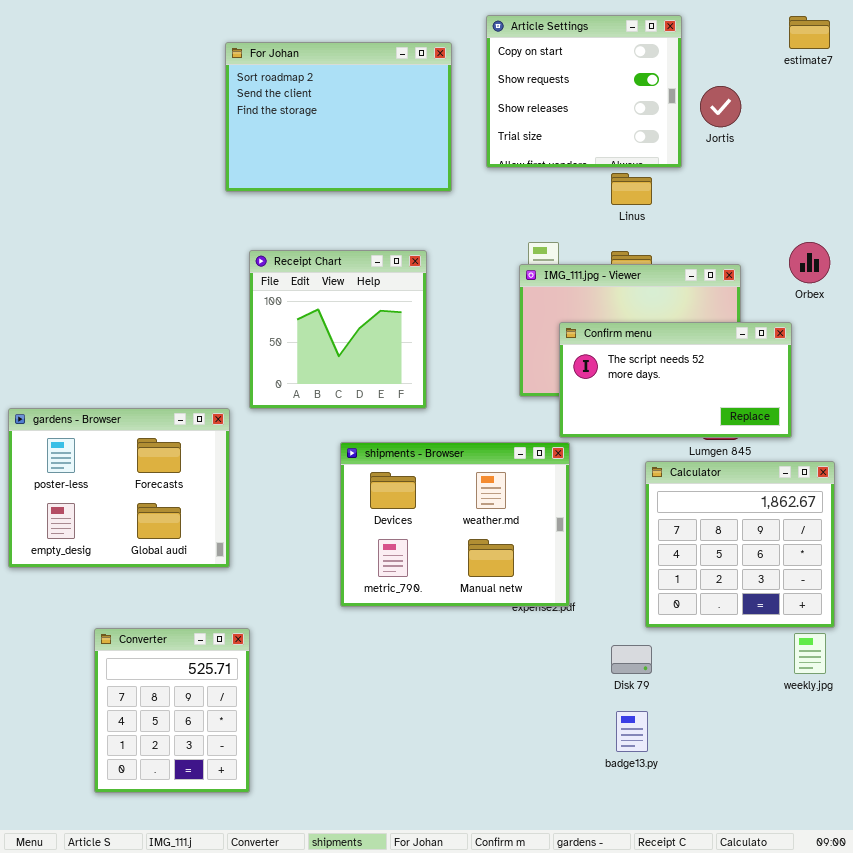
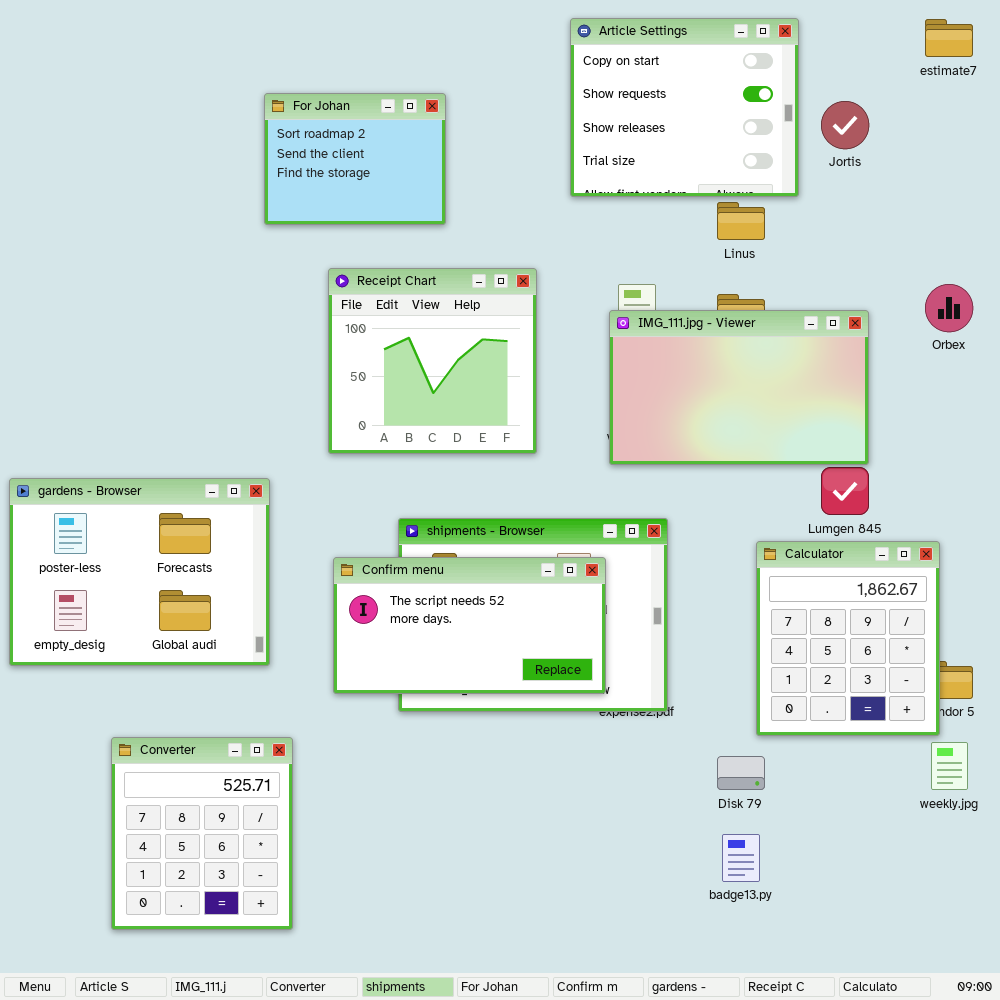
For Johan: [225,42,452,192] -> [264,93,446,225], resized
Receipt Chart: [249,250,427,409] -> [328,268,537,454], moved
Confirm menu: [559,322,792,438] -> [333,557,606,694], moved
Calculator: [645,461,835,628] -> [756,541,940,736], resized

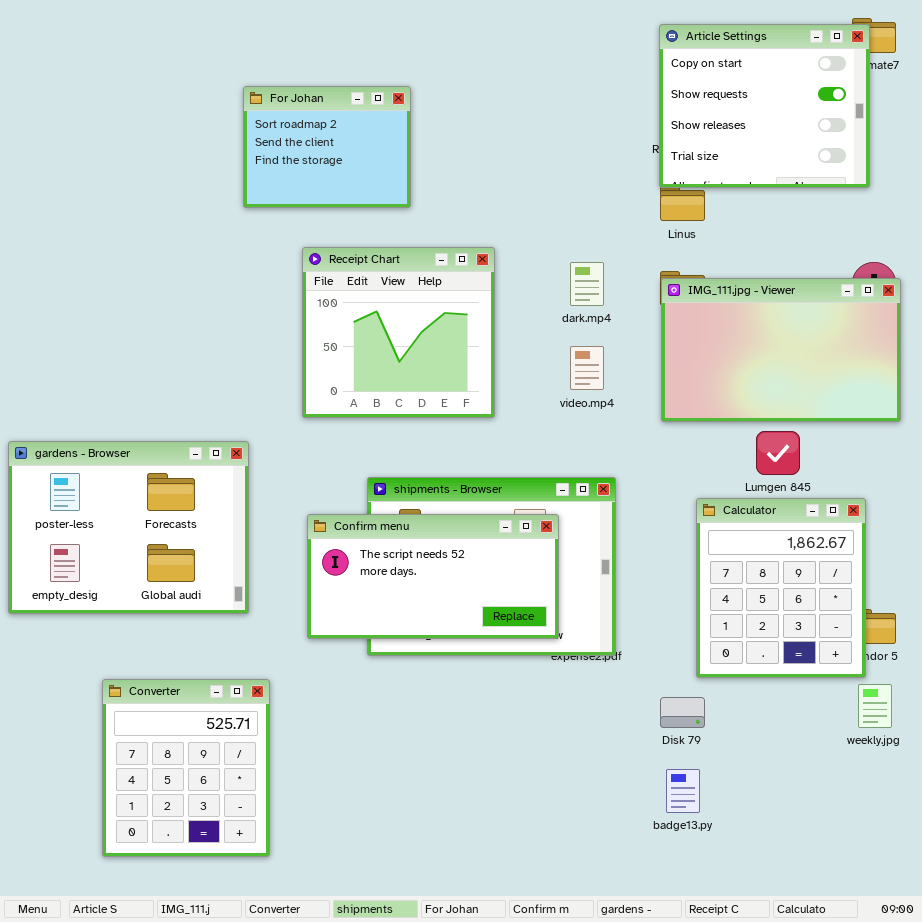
Article Settings: [570,18,799,197] -> [659,24,870,188], moved
IMG_111.jpg - Viewer: [609,310,869,465] -> [661,278,901,422], moved

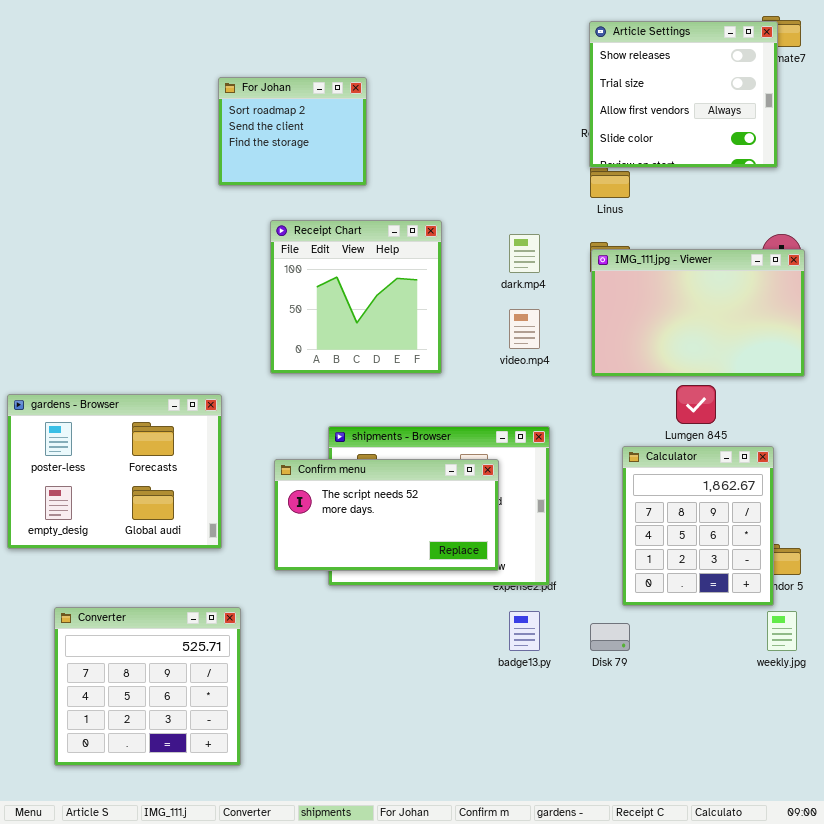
Article Settings: [659,24,870,188] -> [589,21,778,168], scrolled down 2 rows
Converter: [102,679,270,857] -> [54,607,241,766], resized
badge13.py: [666,769,700,813] -> [509,611,540,651], moved

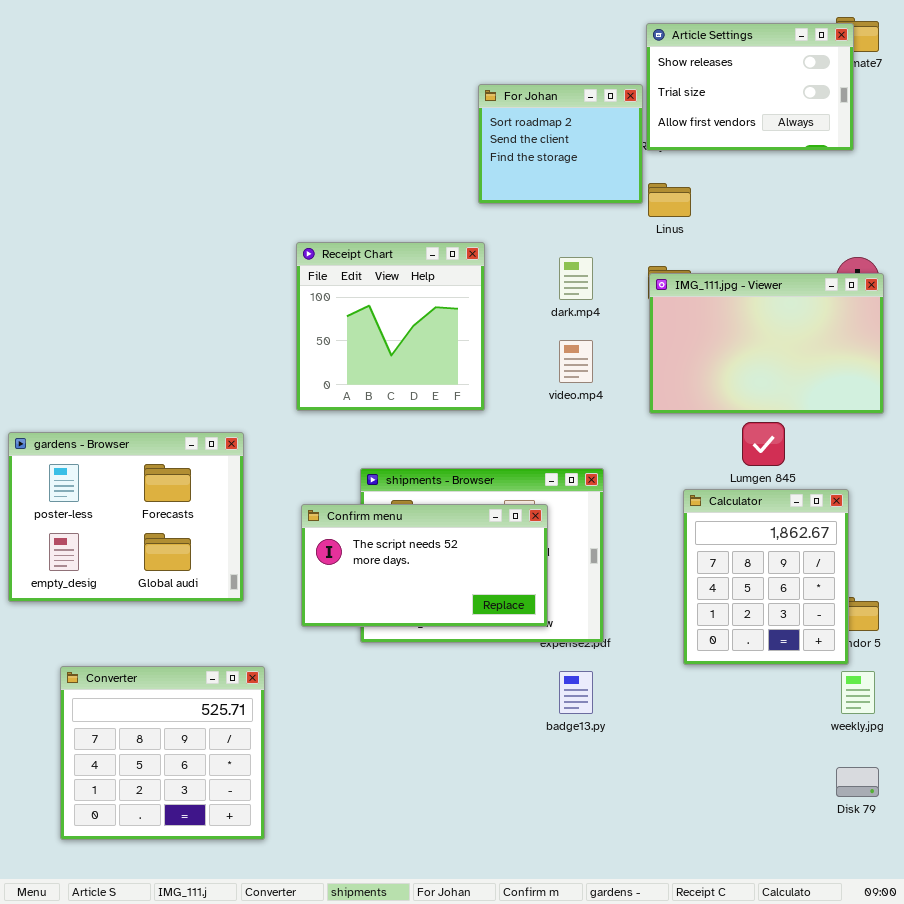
Article Settings: [589,21,778,168] -> [646,23,854,151], resized
For Johan: [218,77,367,186] -> [478,84,643,204], moved
Disk 79: [590,623,630,651] -> [836,767,879,797], moved

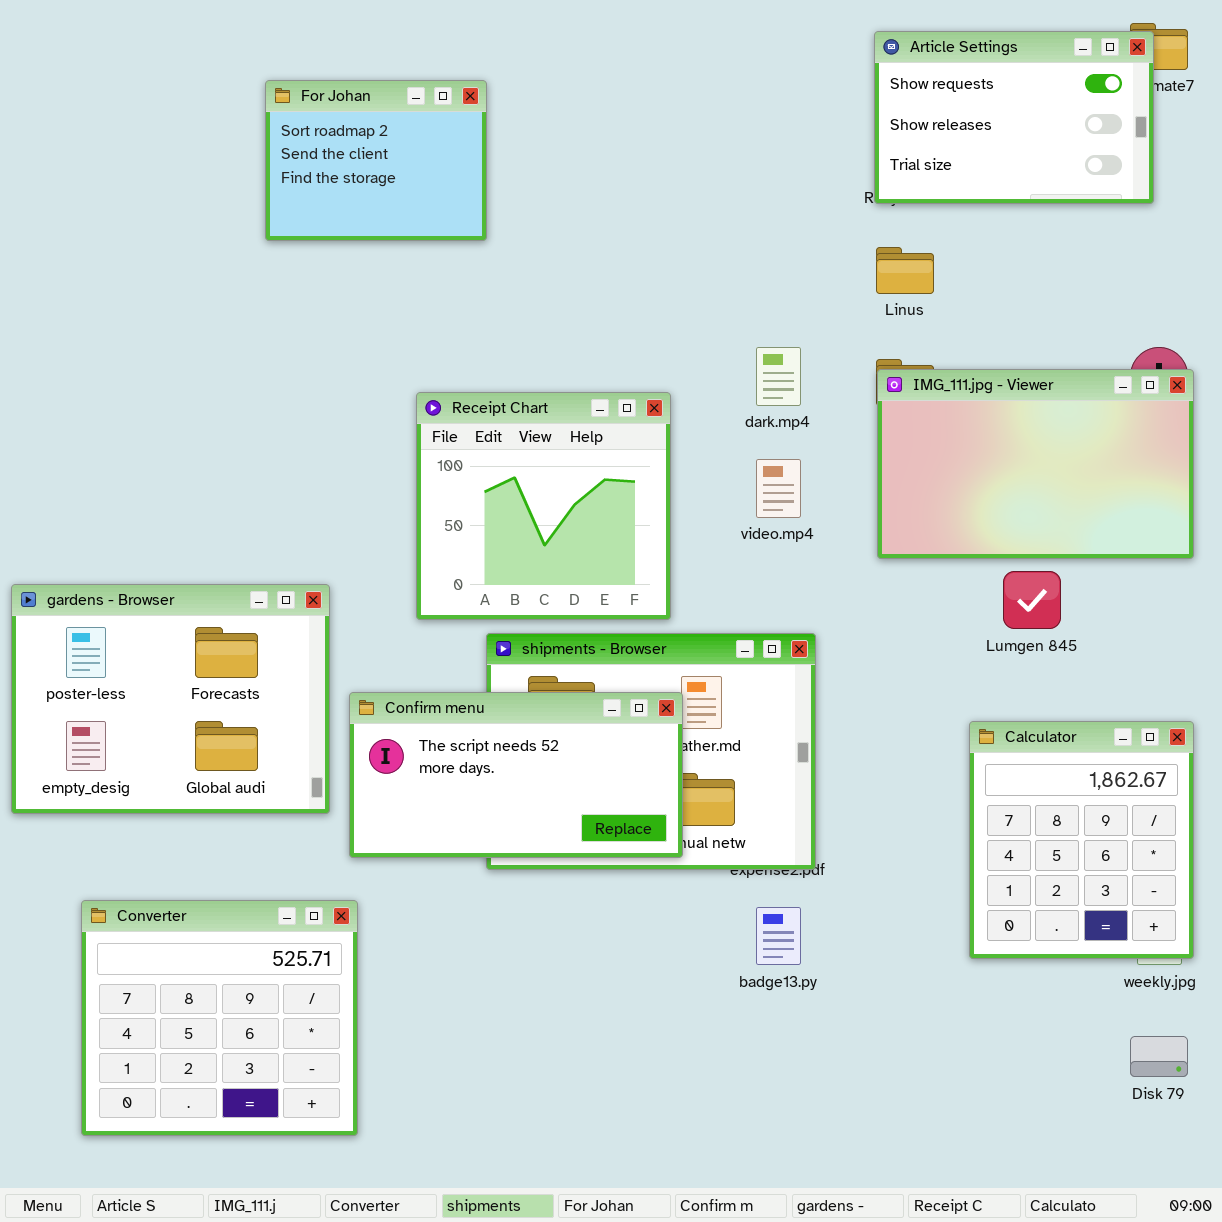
Article Settings: [646,23,854,151] -> [874,31,1154,204], scrolled up 1 row
For Johan: [478,84,643,204] -> [265,80,487,241], moved
Receipt Chart: [296,242,485,411] -> [416,392,671,620], moved
Calculator: [683,489,849,665] -> [969,721,1194,959], moved
Confirm menu: [301,504,548,627] -> [349,692,683,858], moved

